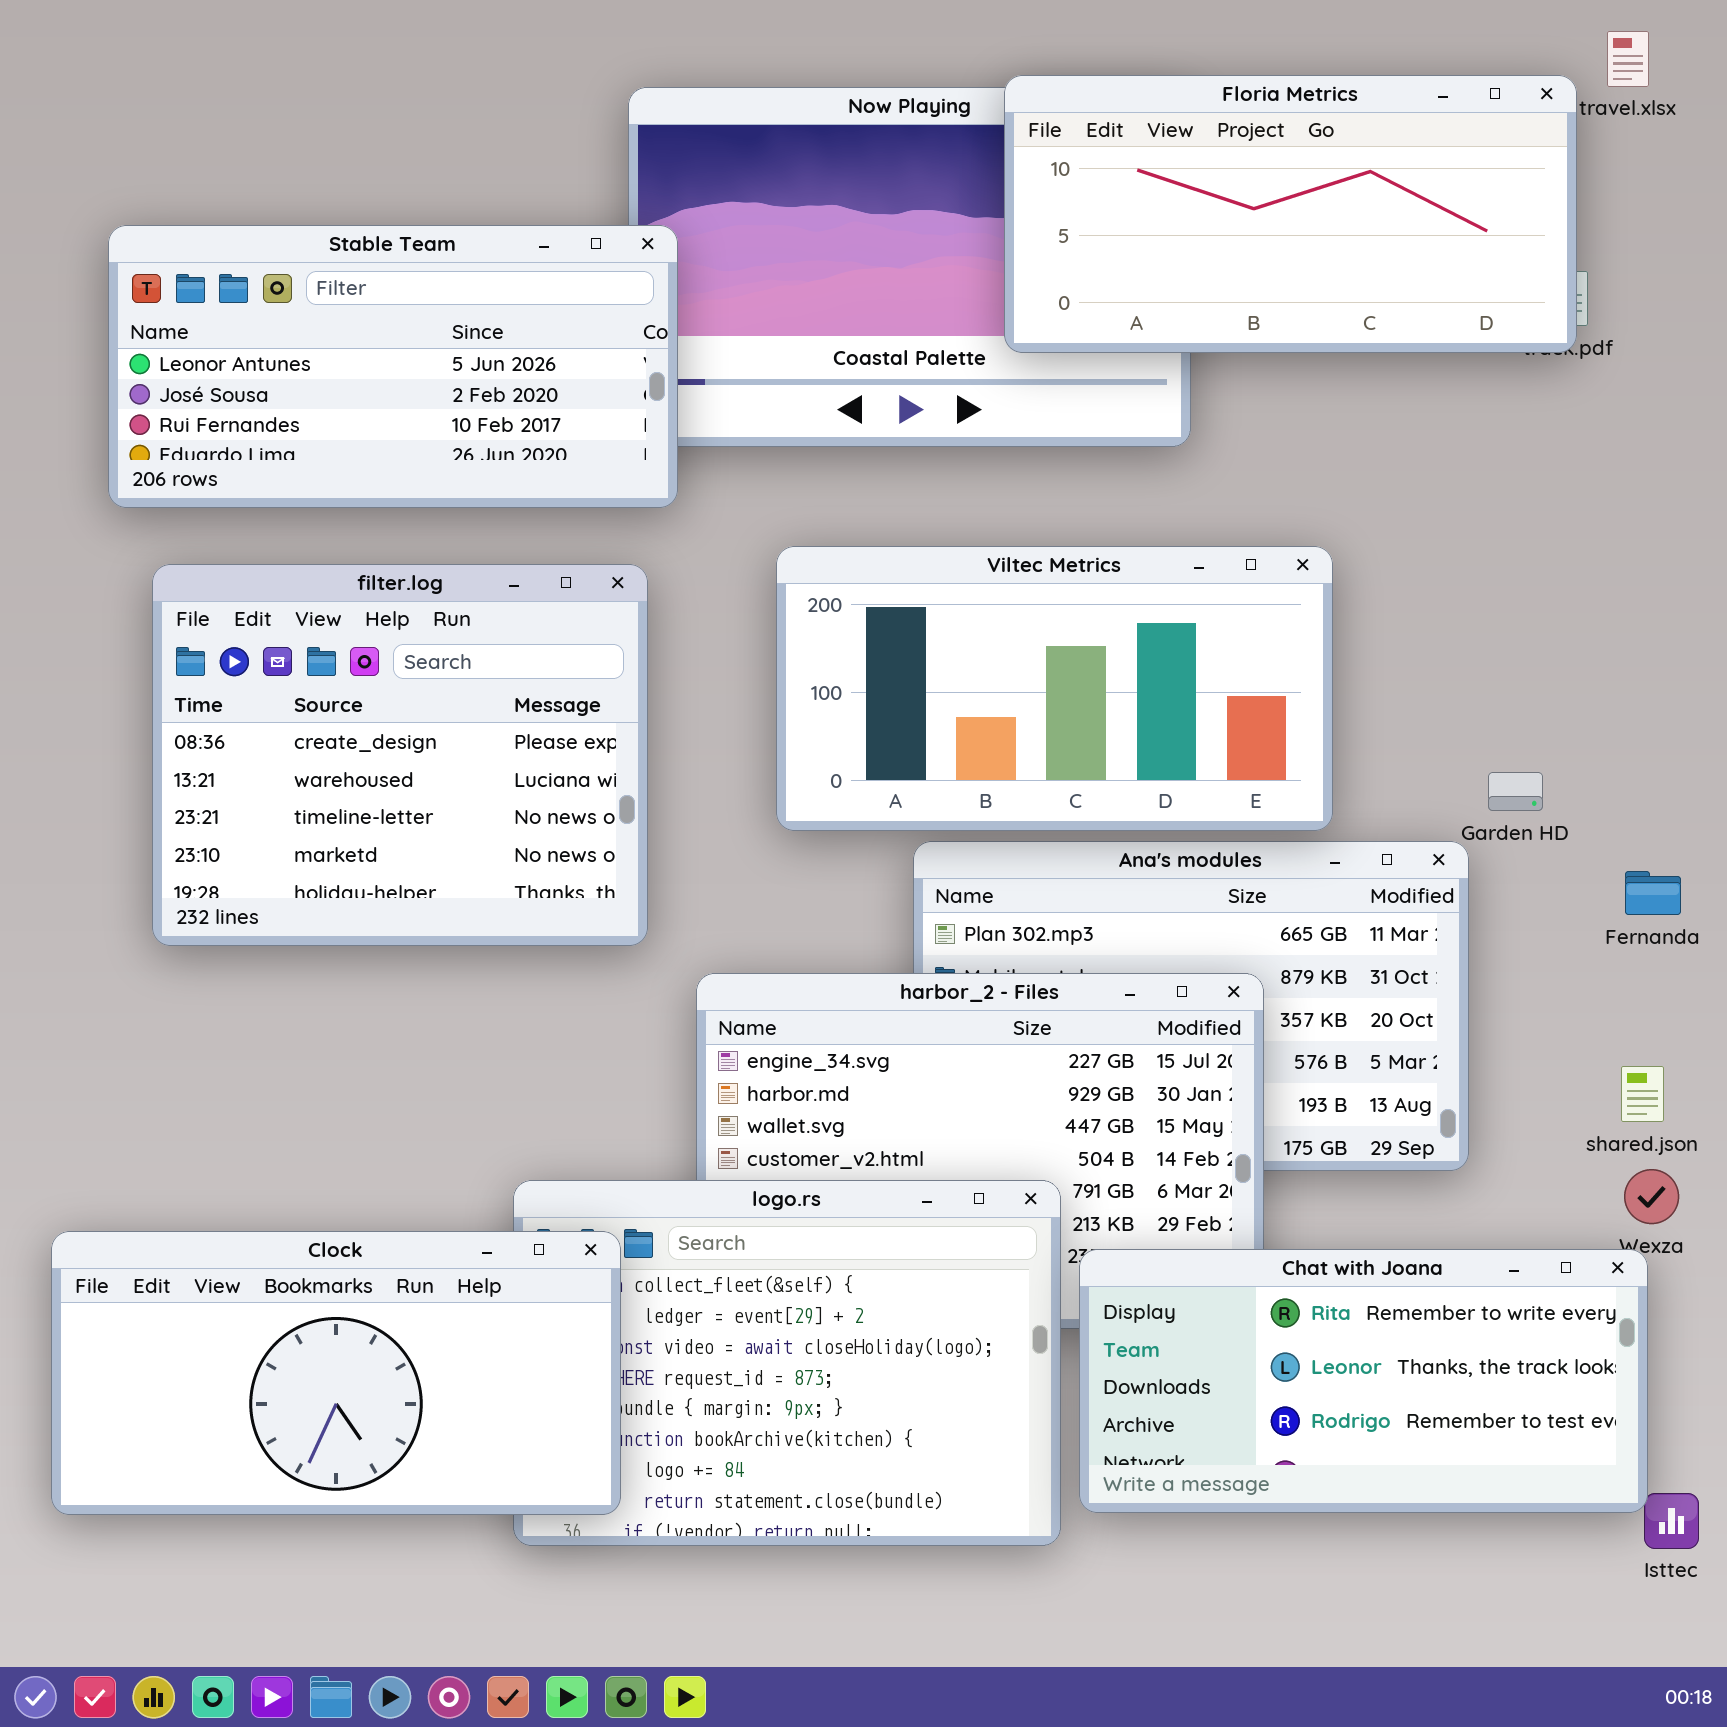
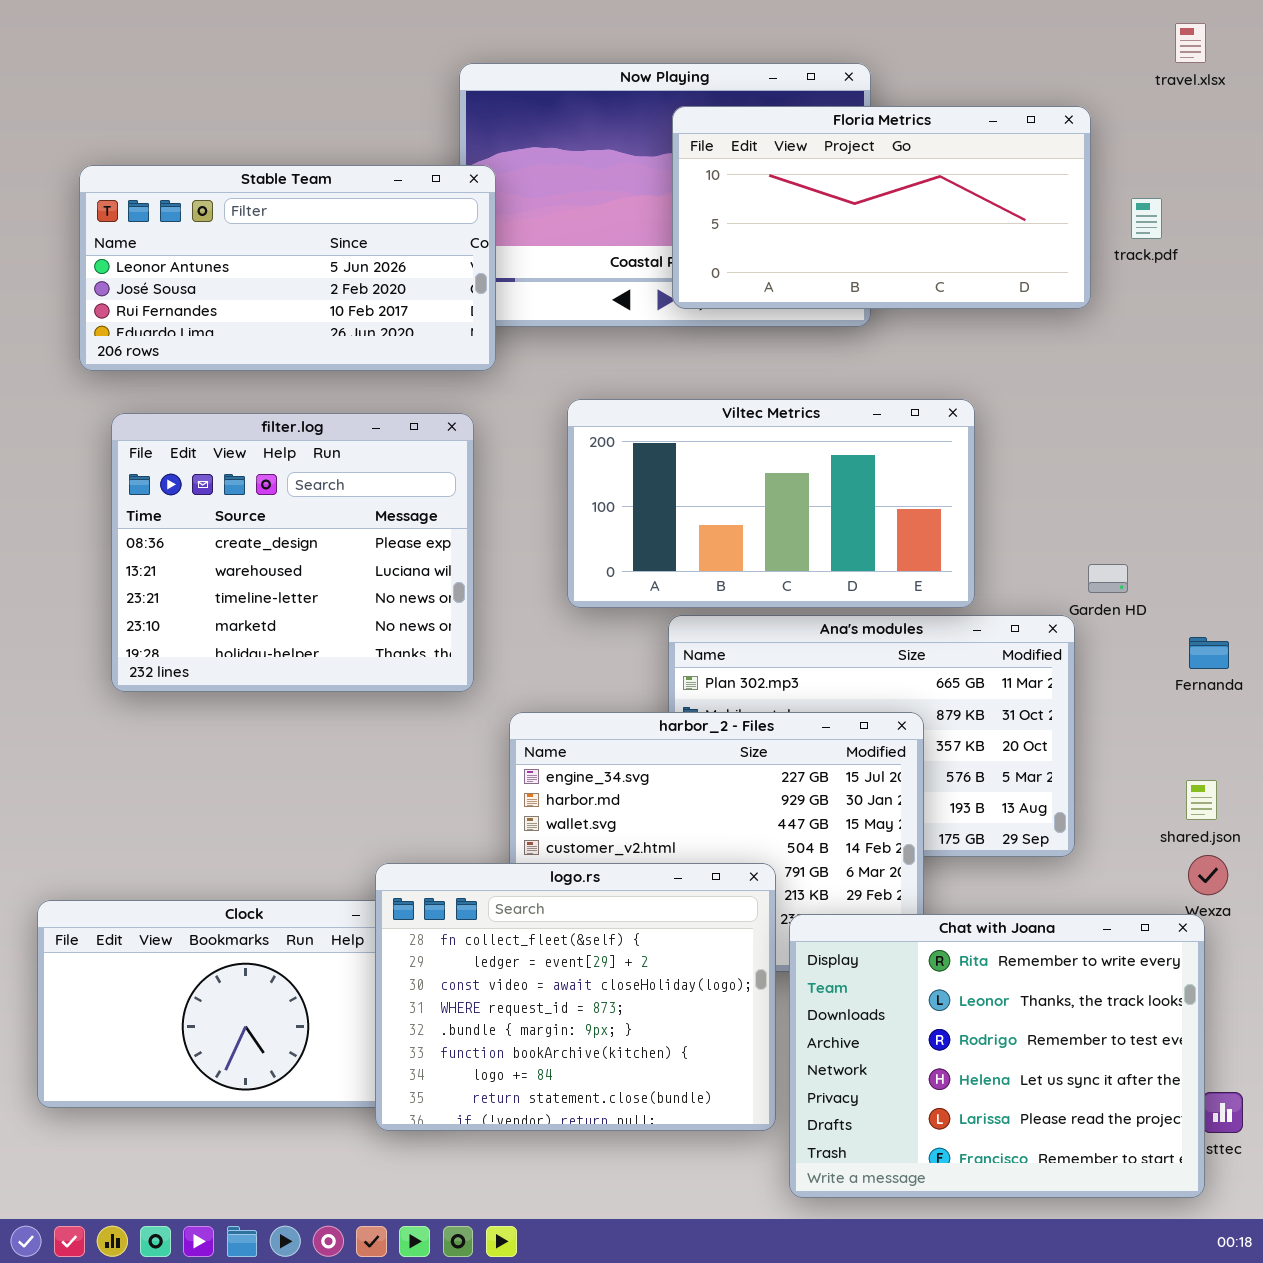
Floria Metrics: [1004,75,1577,353] -> [672,106,1091,309], moved
logo.rs: [513,1180,1061,1546] -> [375,863,776,1131], raised
Chat with Joana: [1079,1249,1648,1513] -> [789,914,1205,1198], resized

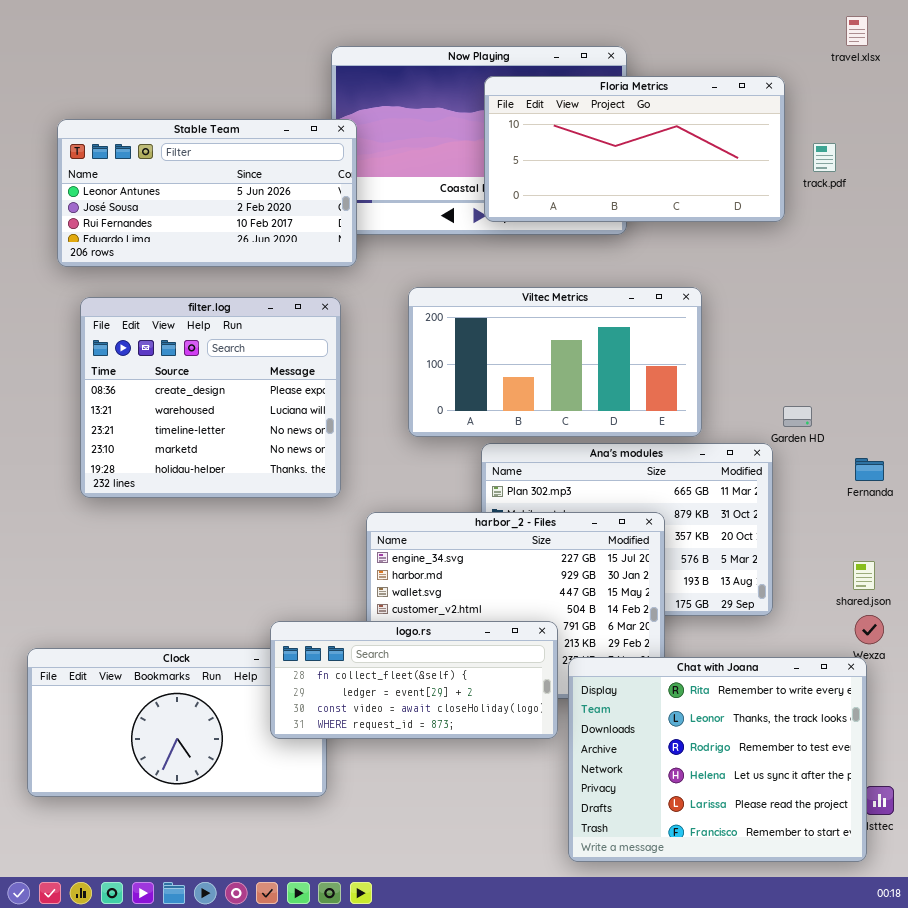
logo.rs: [375,863,776,1131] -> [270,621,558,739], resized

